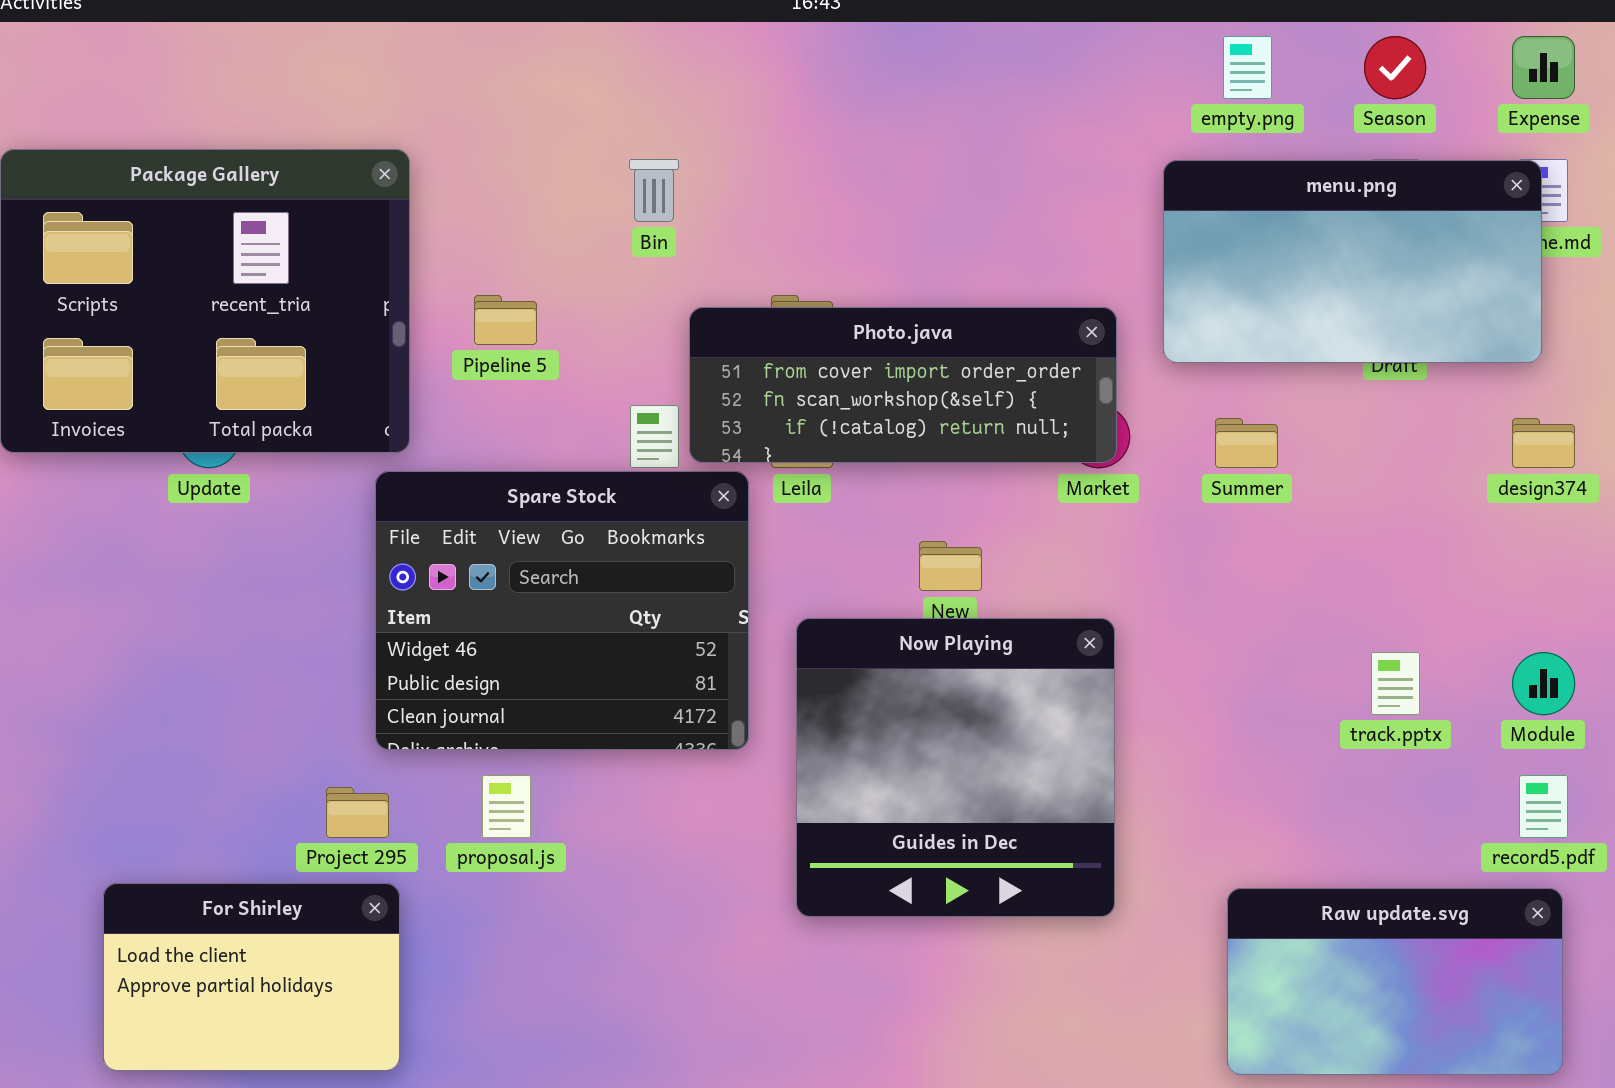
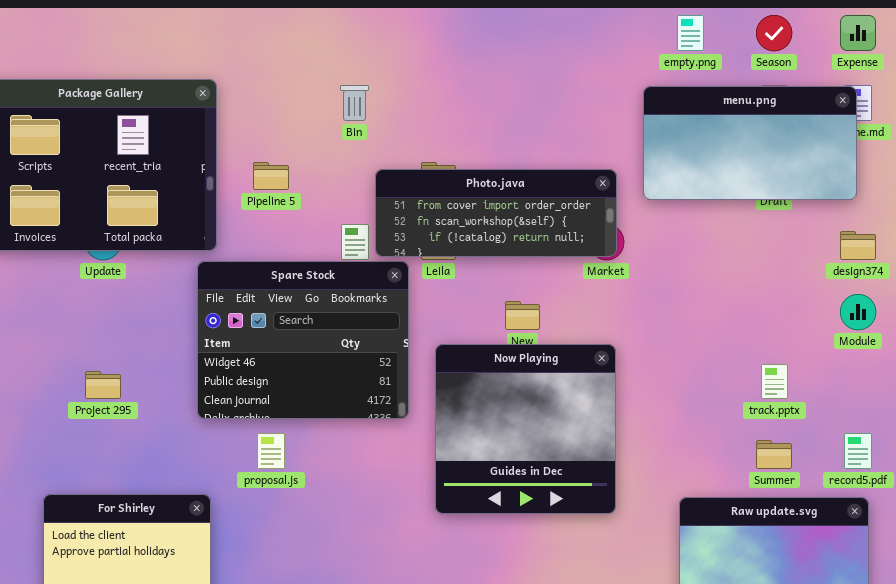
Summer: [1215,418,1278,468] -> [756,440,792,469], moved
Module: [1512,652,1575,715] -> [840,294,876,330], moved
Project 295: [326,787,389,838] -> [85,371,121,399], moved

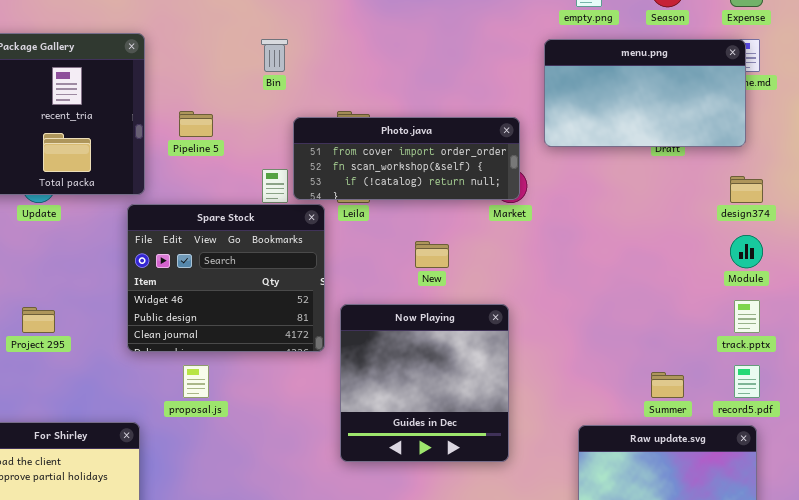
Now Playing: [435,344,616,514] -> [340,304,509,462], moved
track.pptx: [761,364,788,399] -> [734,300,760,333], moved

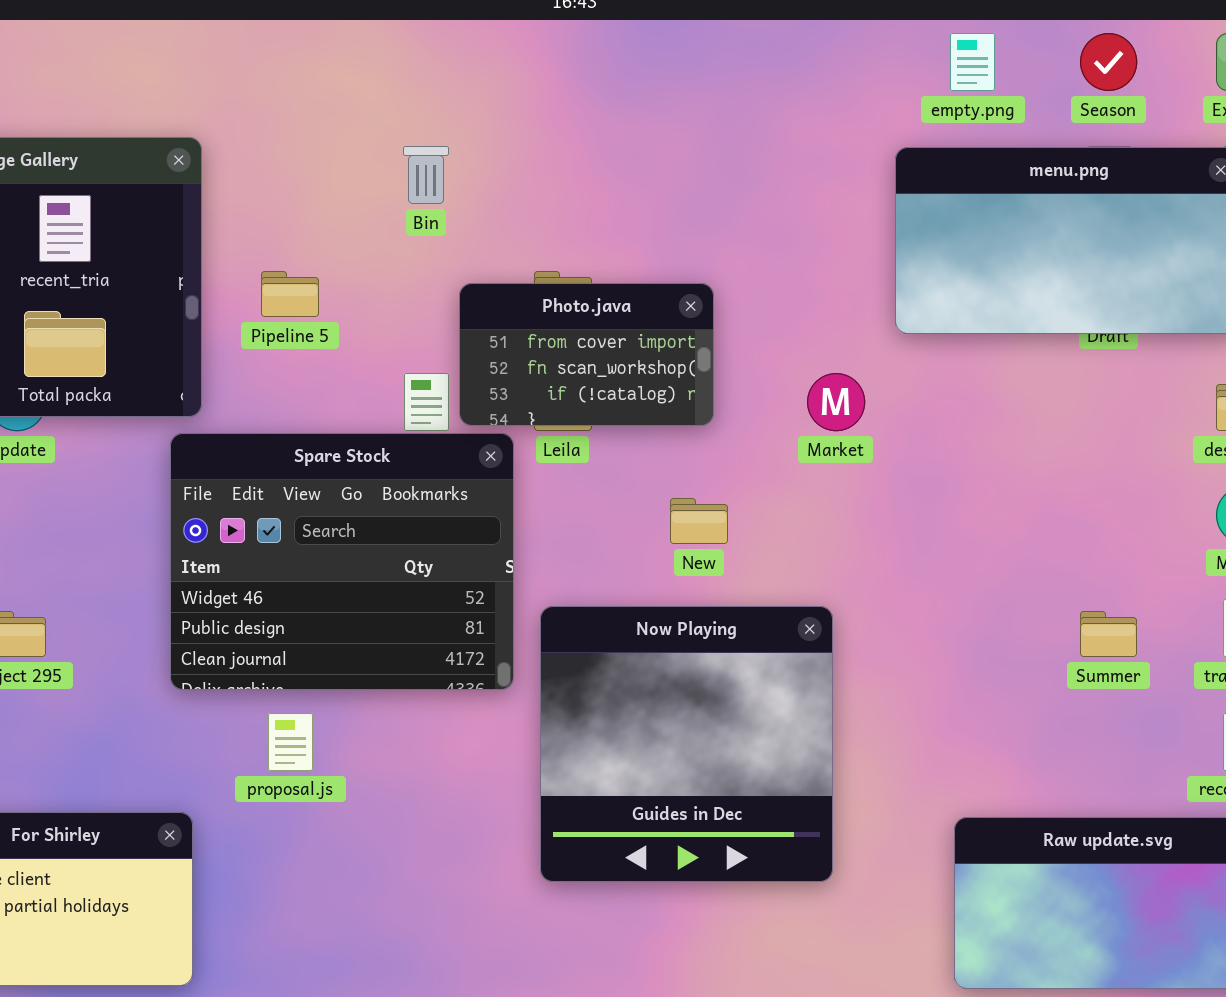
Photo.java: [293,117,520,200] -> [459,283,714,426], resized
Summer: [651,372,684,398] -> [1080,611,1137,657], moved

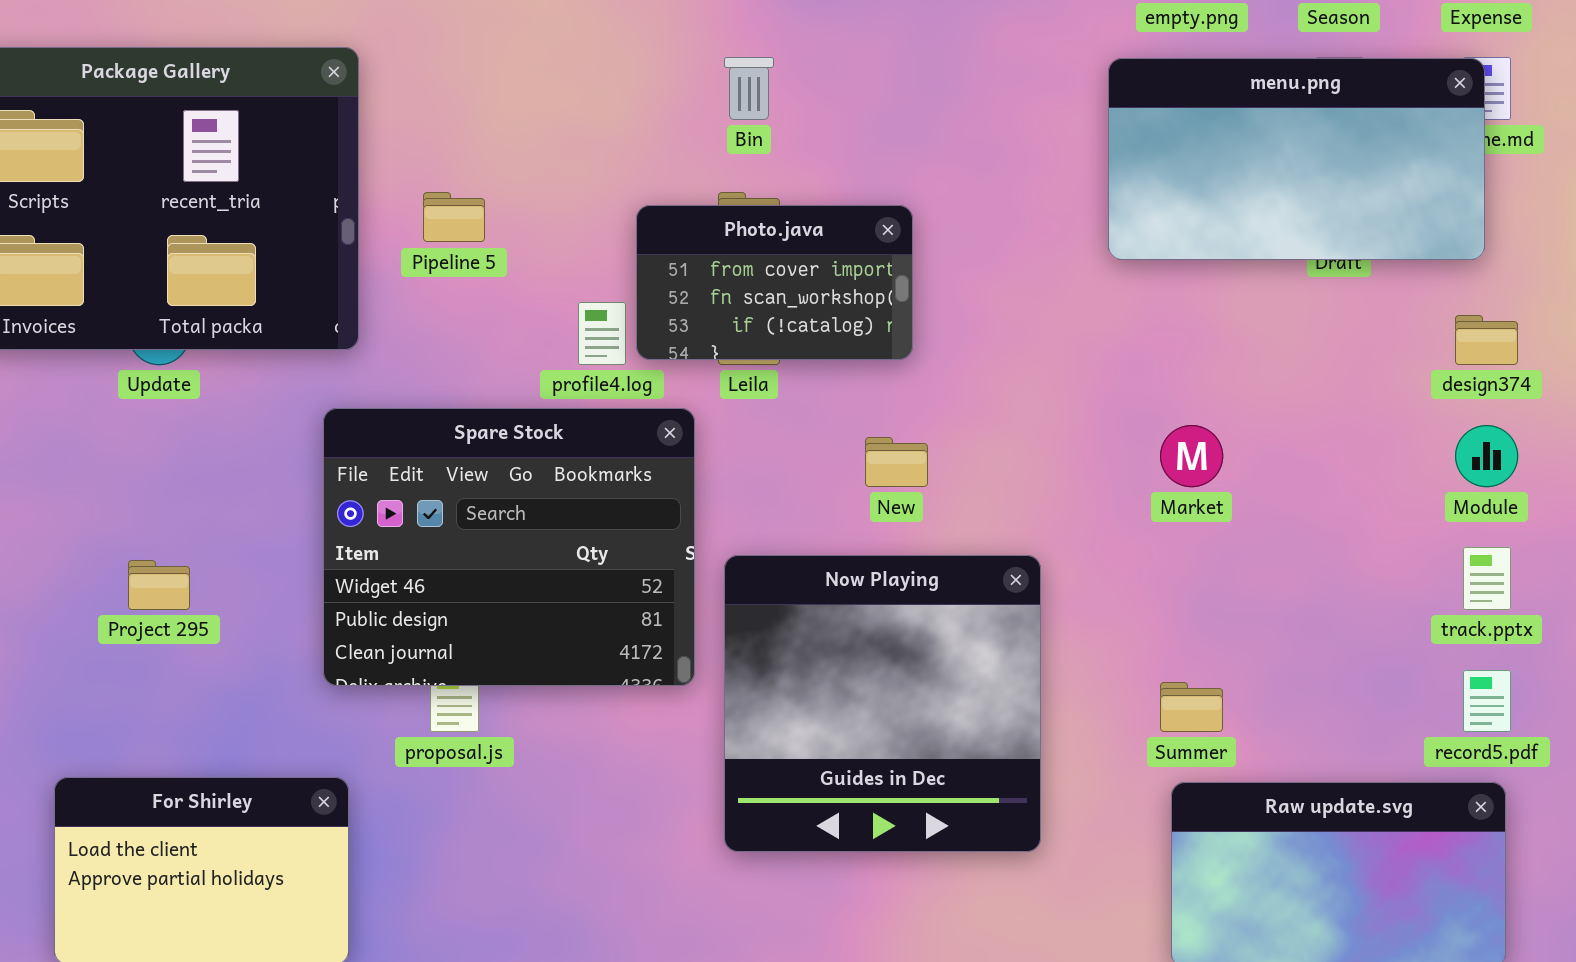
Bin: [403,146,449,204] -> [724,57,774,120], moved
Market: [807,373,865,431] -> [1160,425,1223,487], moved
Spare Stock: [170,433,514,690] -> [323,408,695,686], moved
Summer: [1080,611,1137,657] -> [1160,682,1223,732], moved

